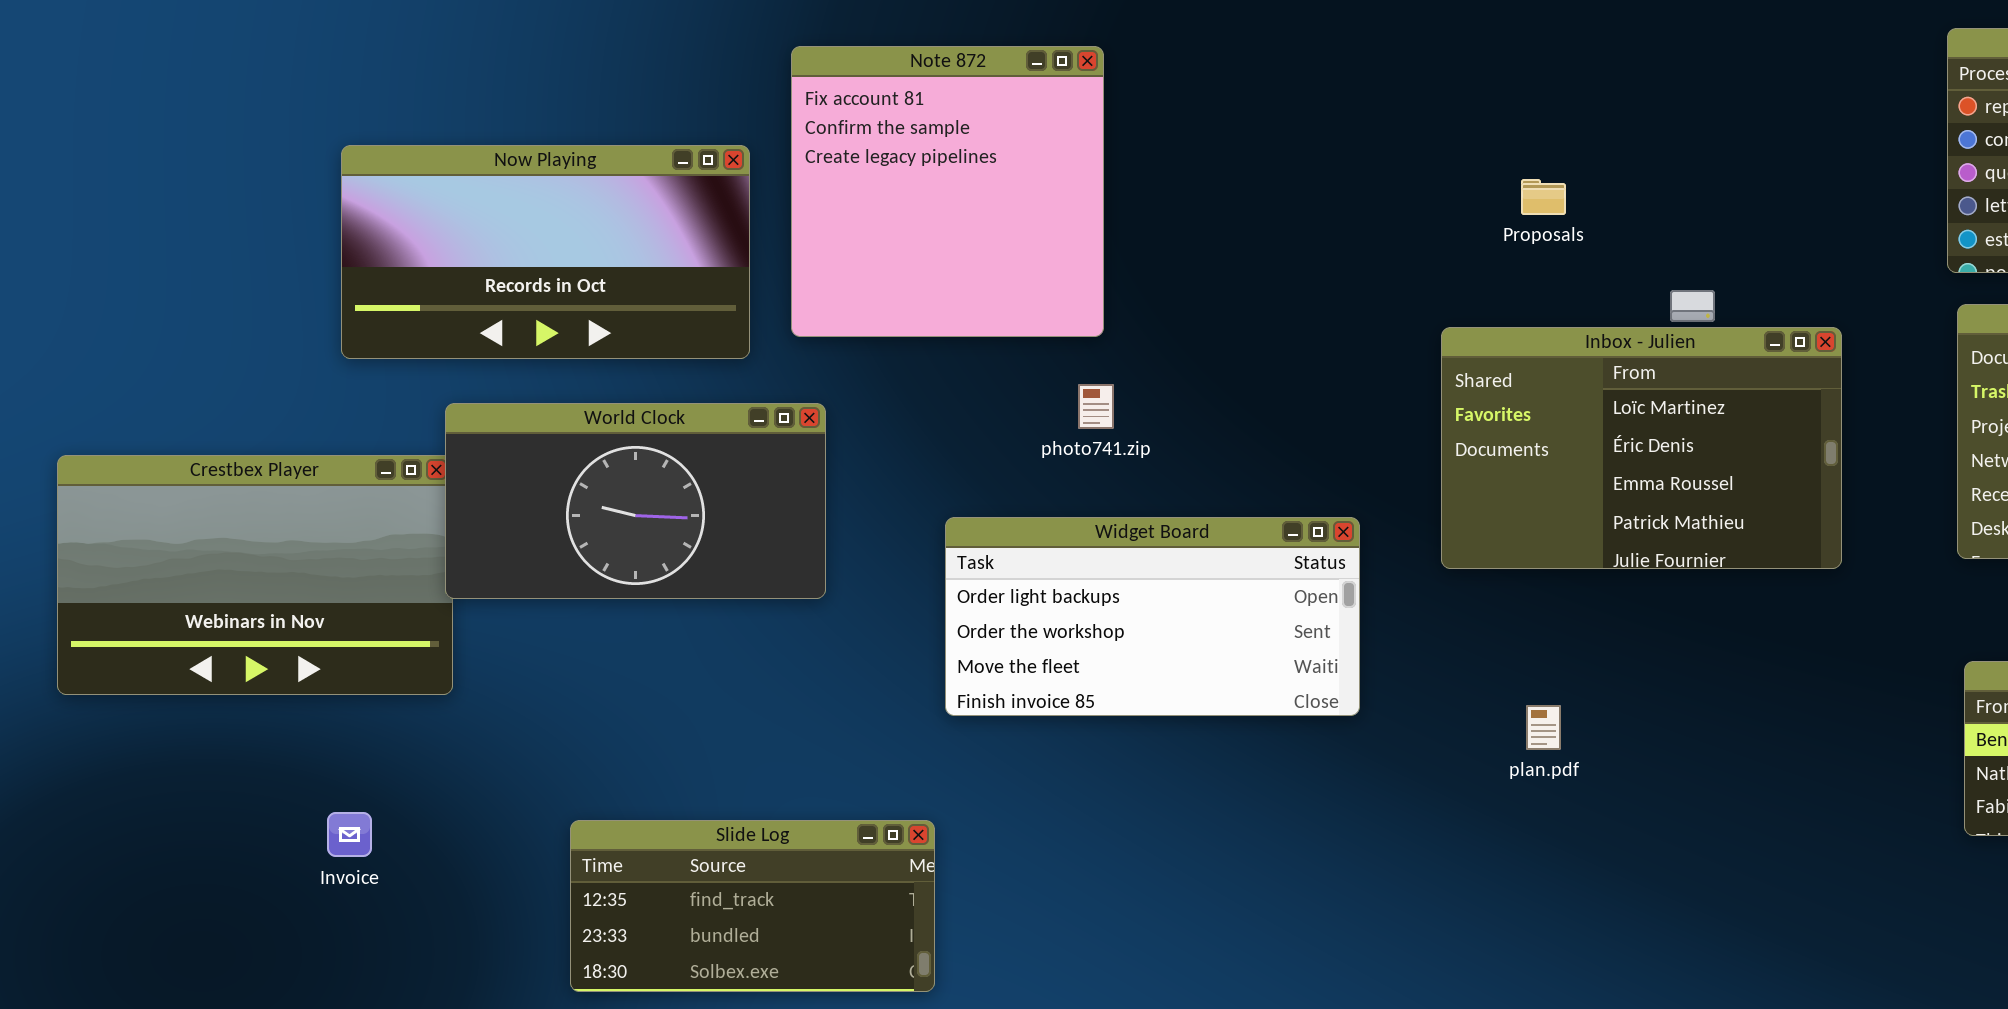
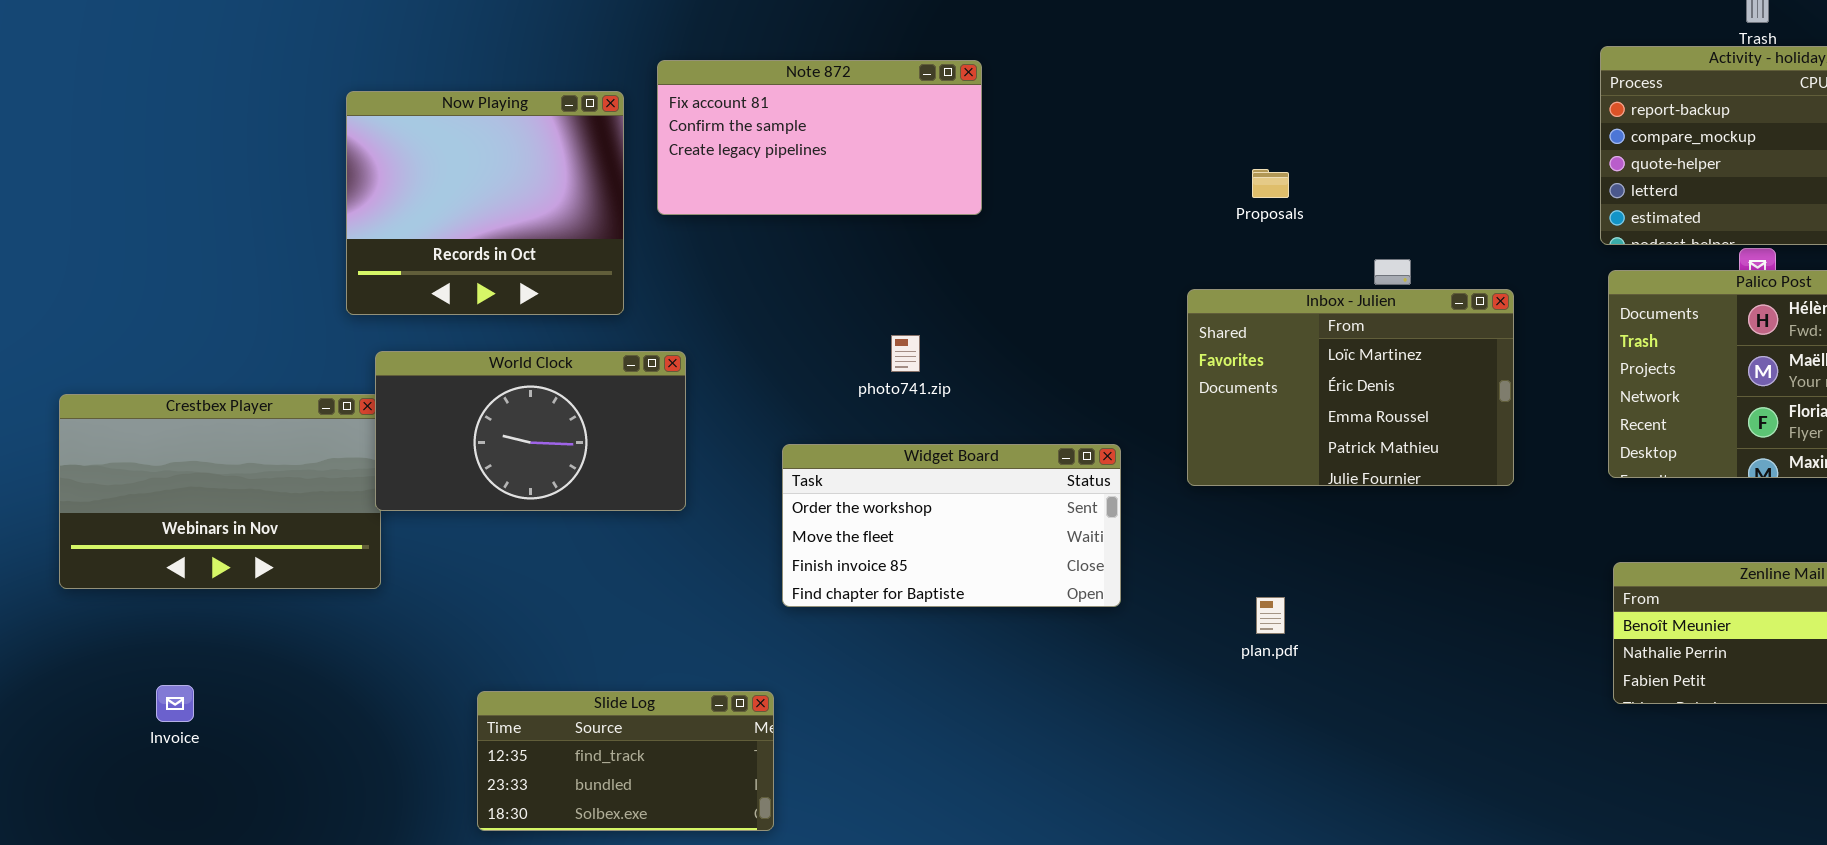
Note 872: [791,46,1104,337] -> [657,60,982,215], resized
Now Playing: [341,145,750,359] -> [346,91,624,315], resized
Widget Board: [945,517,1360,716] -> [782,444,1121,607], scrolled down 1 row
Invoice: [327,812,372,857] -> [156,685,194,722], moved

